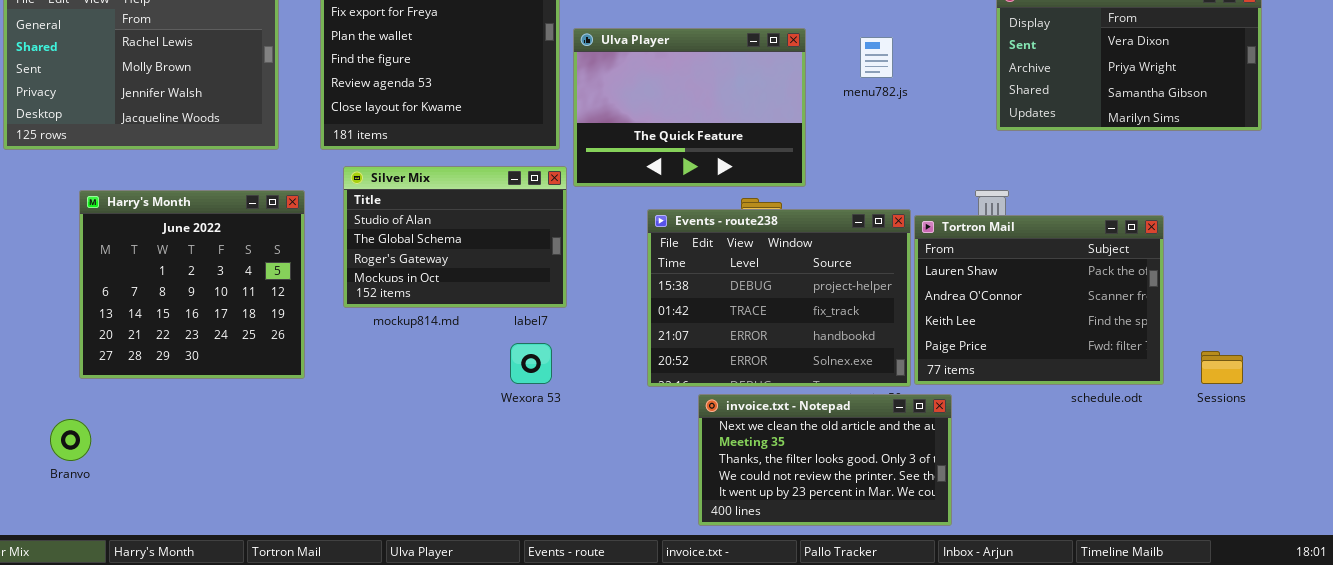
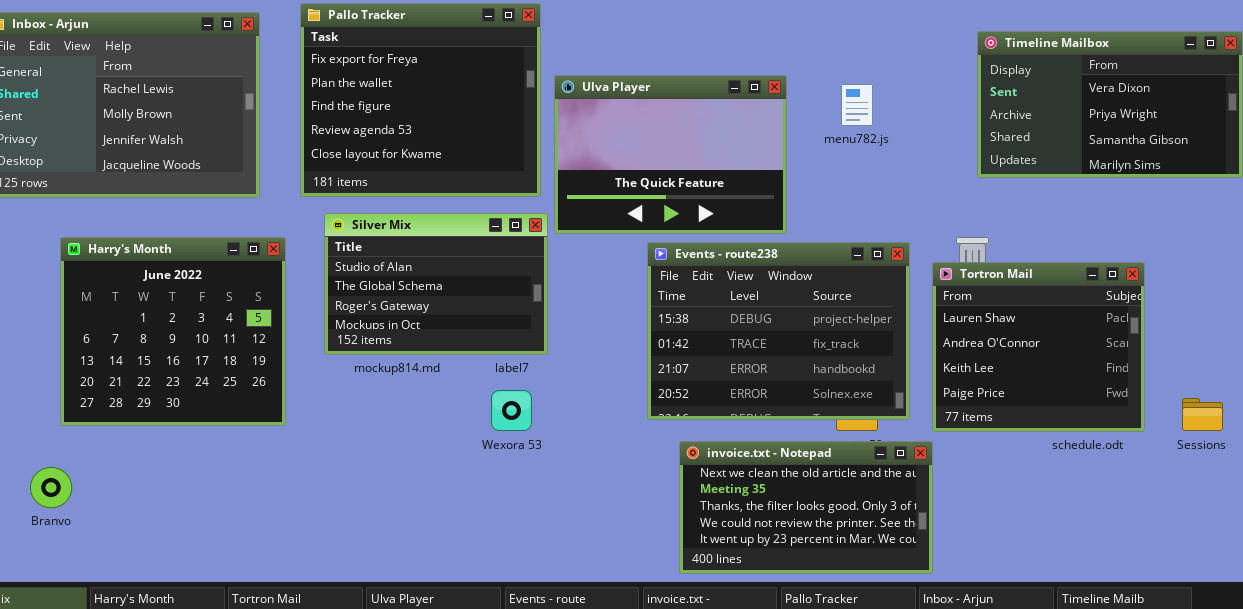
Events - route238: [647,209,911,387] -> [647,242,910,420], moved
Tortron Mail: [914,215,1164,385] -> [932,262,1145,432], resized

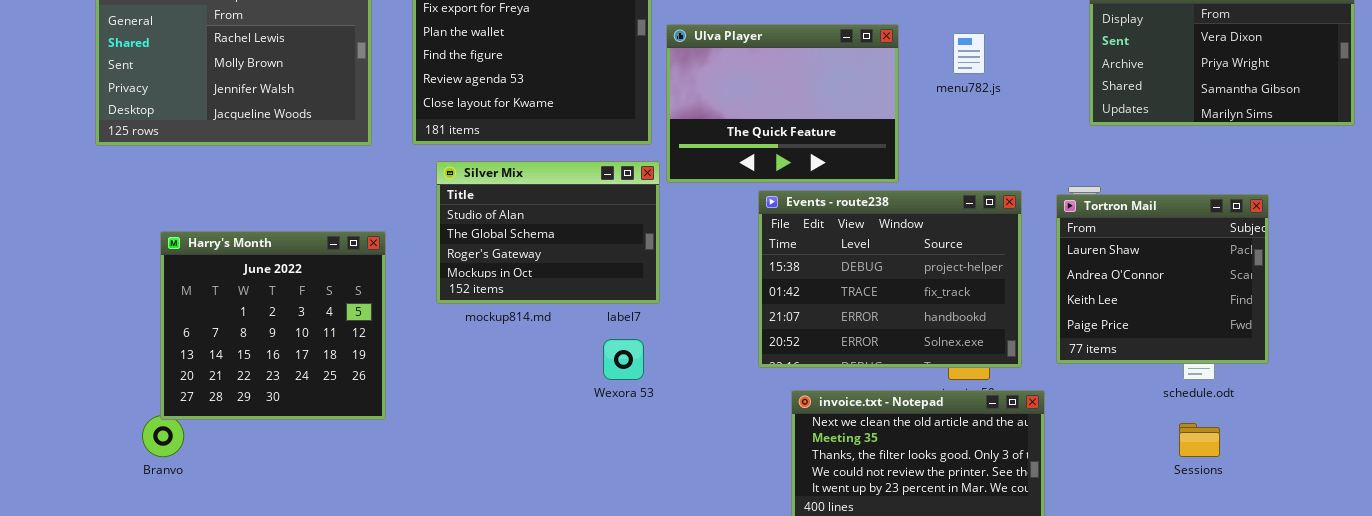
Harry's Month: [60,237,286,426] -> [160,231,386,420], moved
Tortron Mail: [932,262,1145,432] -> [1056,194,1269,364], moved
Sessions: [1182,398,1223,431] -> [1179,423,1220,457], moved

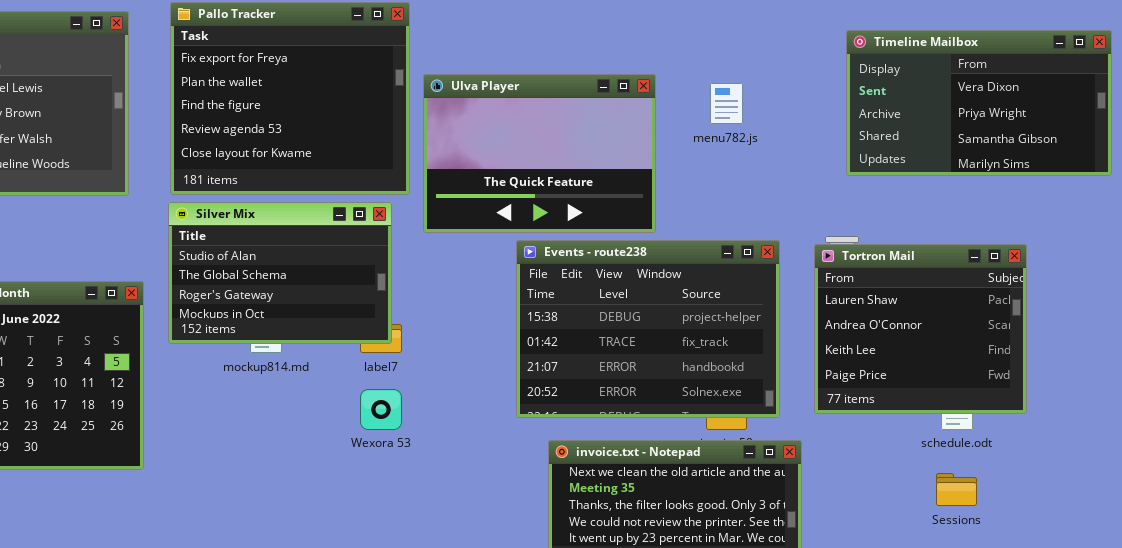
Silver Mix: [436,161,660,304] -> [168,202,392,344], moved

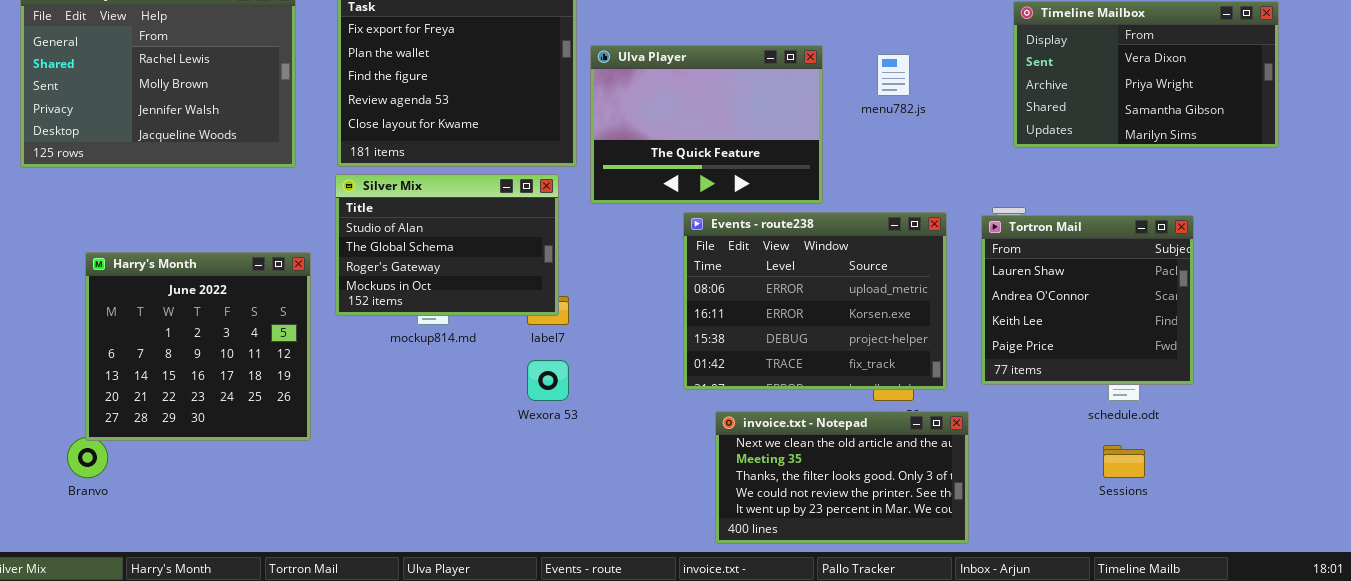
Events - route238: [516,240,780,418] -> [683,212,947,390], scrolled up 2 rows

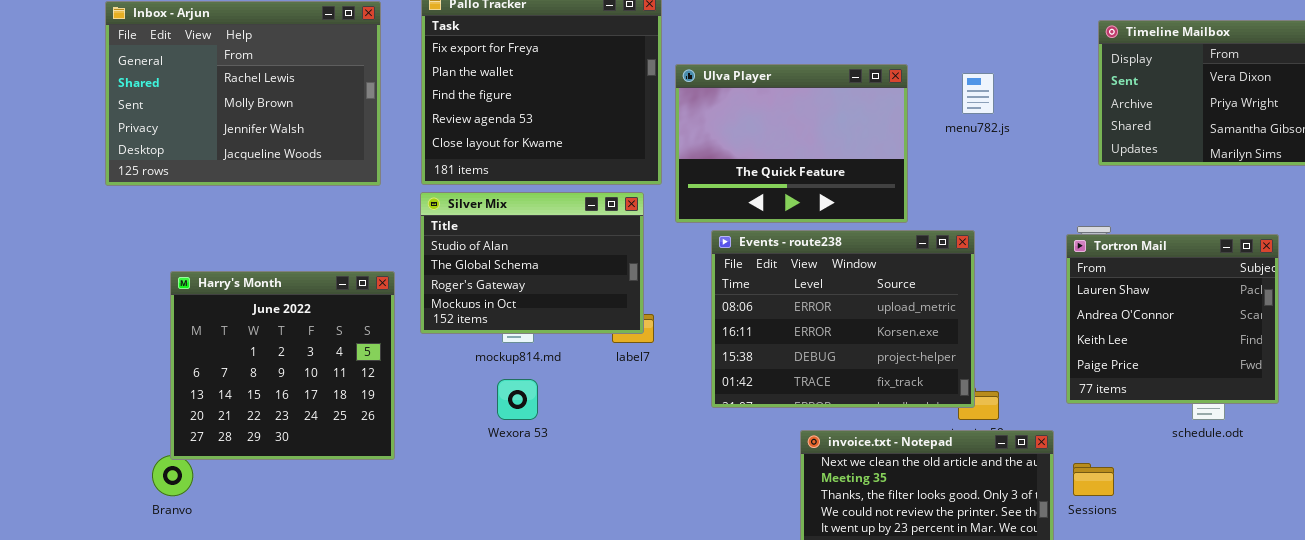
Events - route238: [683,212,947,390] -> [711,230,975,408], moved
Wexora 53: [527,360,569,401] -> [497,379,538,420], moved
Sessions: [1103,445,1145,478] -> [1073,463,1114,496], moved

